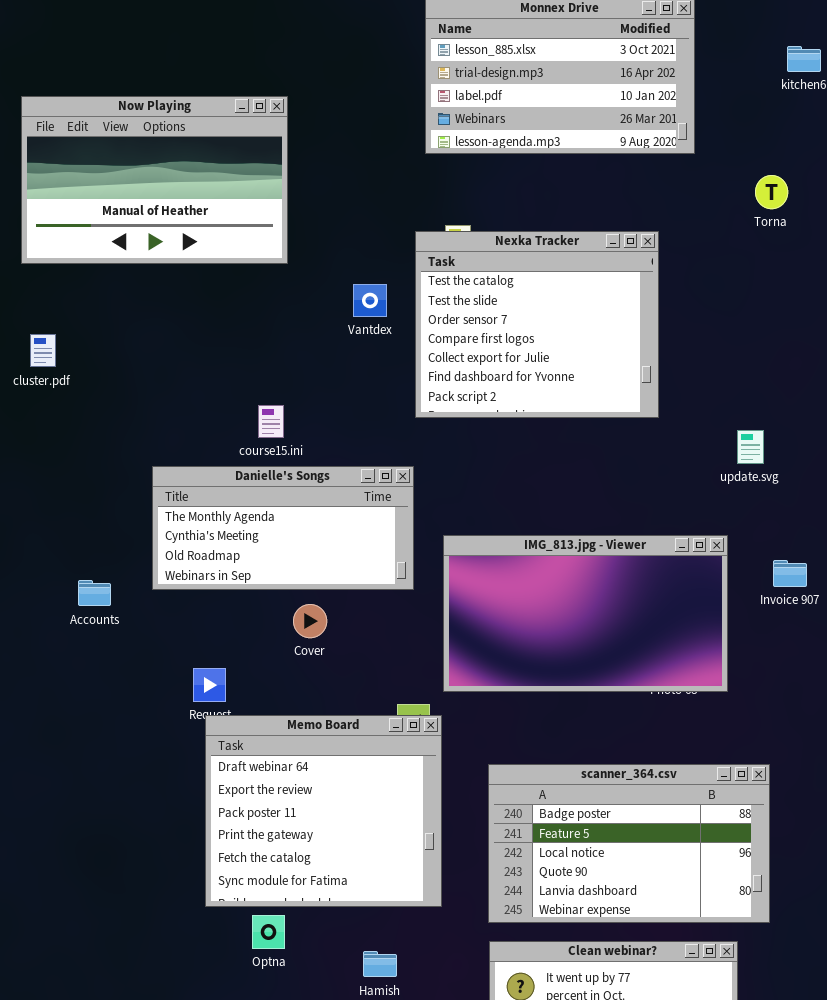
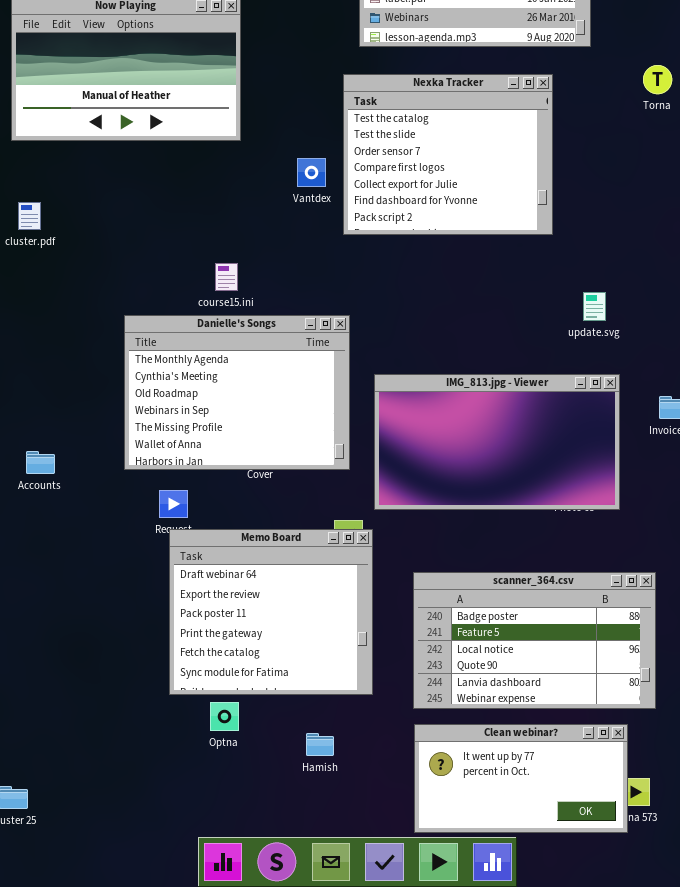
Nexka Tracker: [415,231,659,418] -> [343,74,553,235], moved
update.svg: [737,430,764,464] -> [583,292,606,321], moved
Danielle's Songs: [152,466,414,590] -> [124,315,350,470], resized
Accounts: [78,580,111,606] -> [26,451,55,474], moved

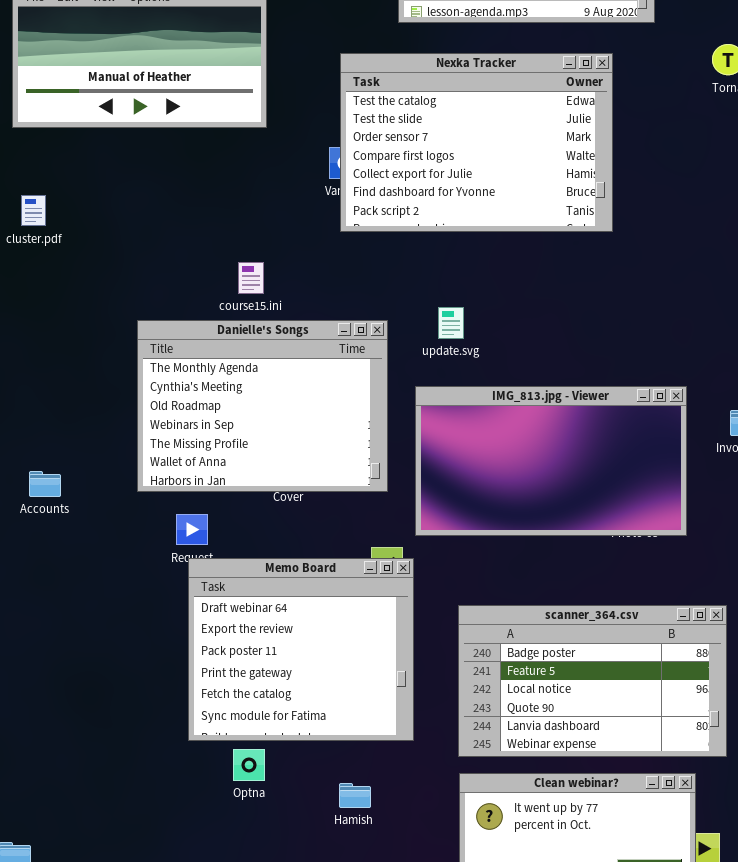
Nexka Tracker: [343,74,553,235] -> [340,53,613,232], resized
update.svg: [583,292,606,321] -> [438,307,464,339], moved

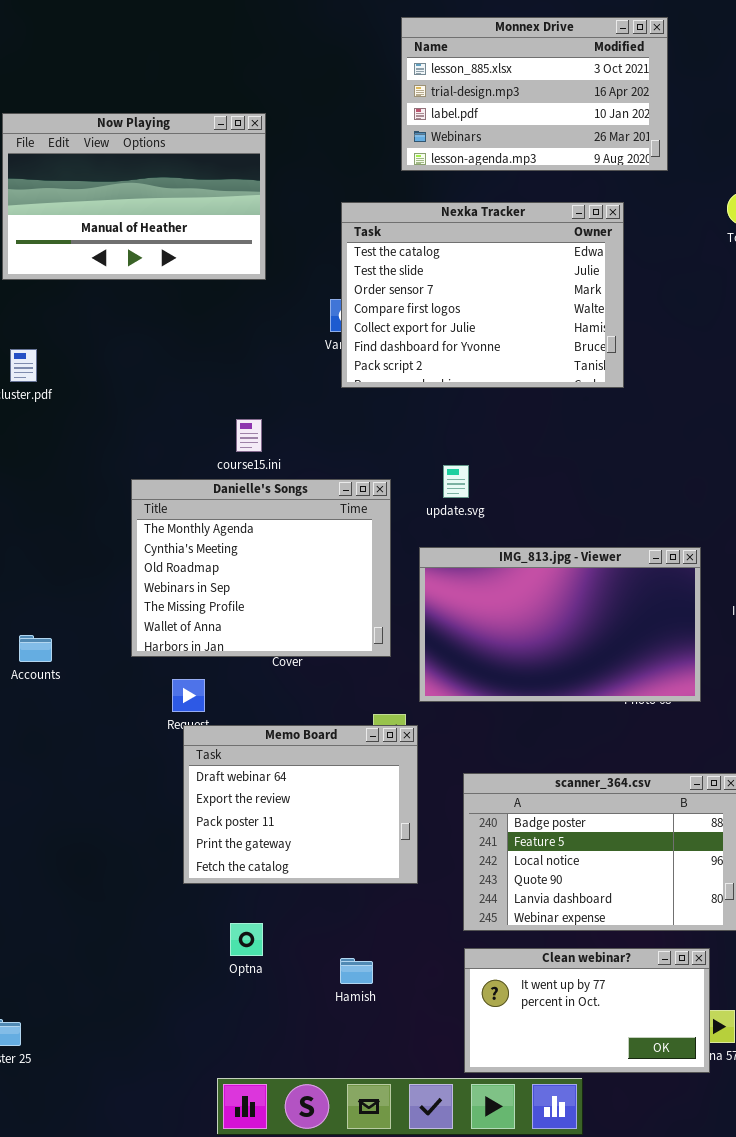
Memo Board: [188,558,414,741] -> [183,725,418,884], resized

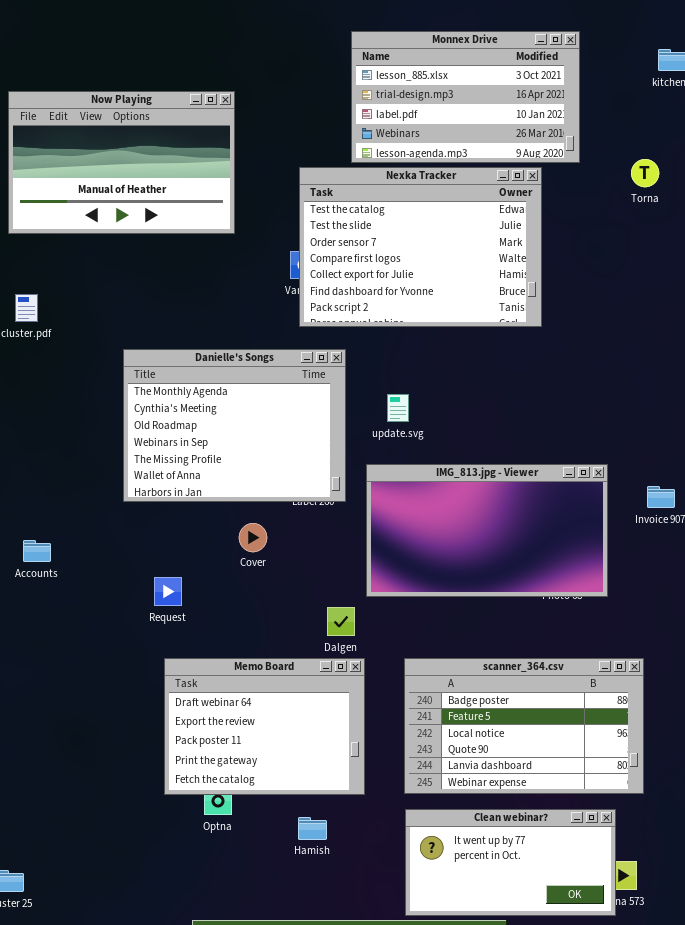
Monnex Drive: [401,17,668,171] -> [351,31,580,163], moved
Danielle's Songs: [131,479,391,657] -> [123,349,346,502], moved
Memo Board: [183,725,418,884] -> [164,658,365,795], moved

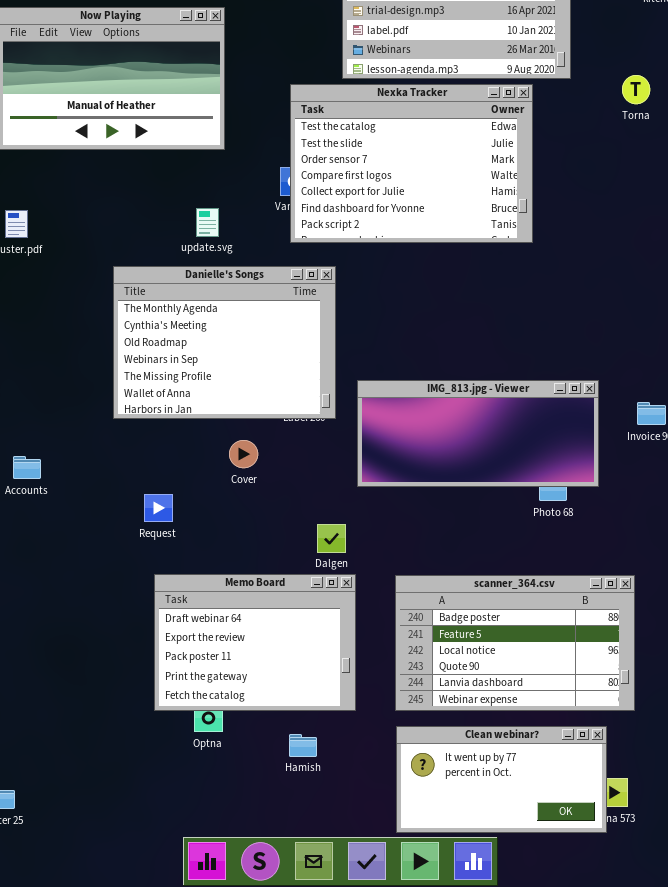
update.svg: [387,394,409,422] -> [196,208,219,237], moved
IMG_813.jpg - Viewer: [366,464,608,597] -> [357,380,599,487], resized

